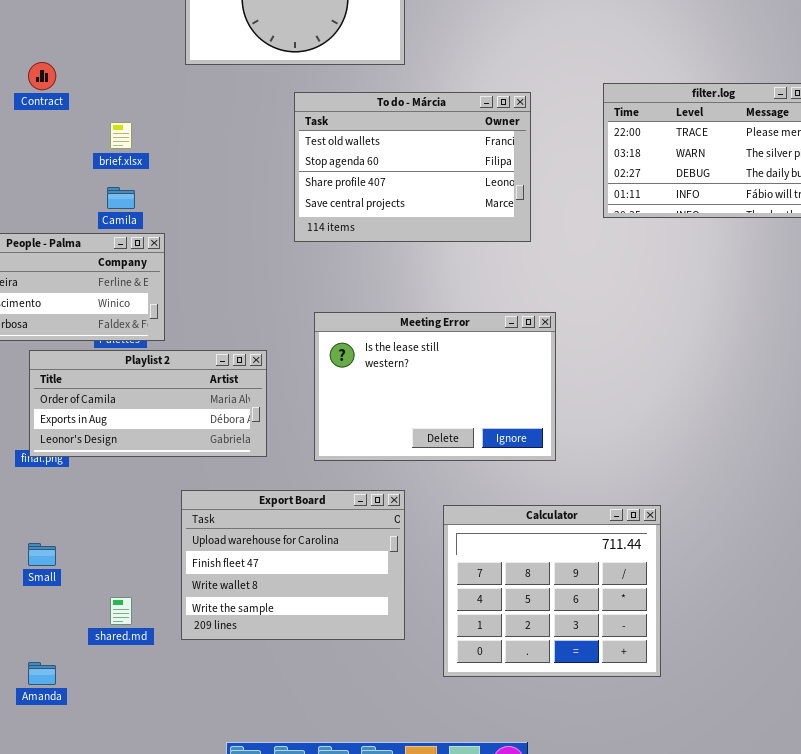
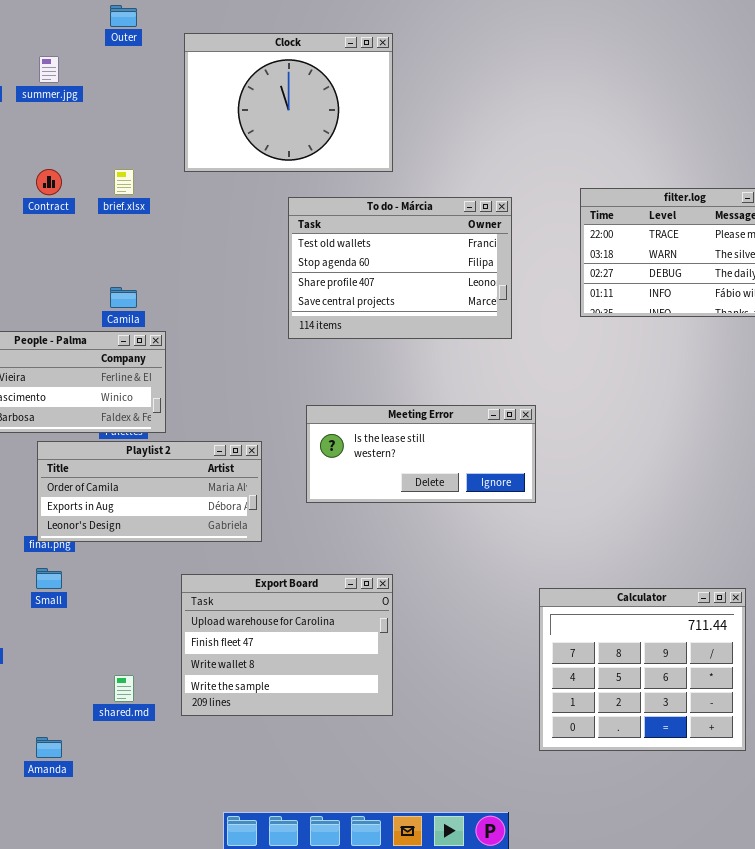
brief.xlsx: [110,122,132,149] -> [114,169,134,195], moved
Meeting Error: [314,312,556,461] -> [306,405,536,503], resized
Calculator: [443,505,661,677] -> [539,588,746,751], moved
Small: [28,543,56,566] -> [36,568,62,589], moved

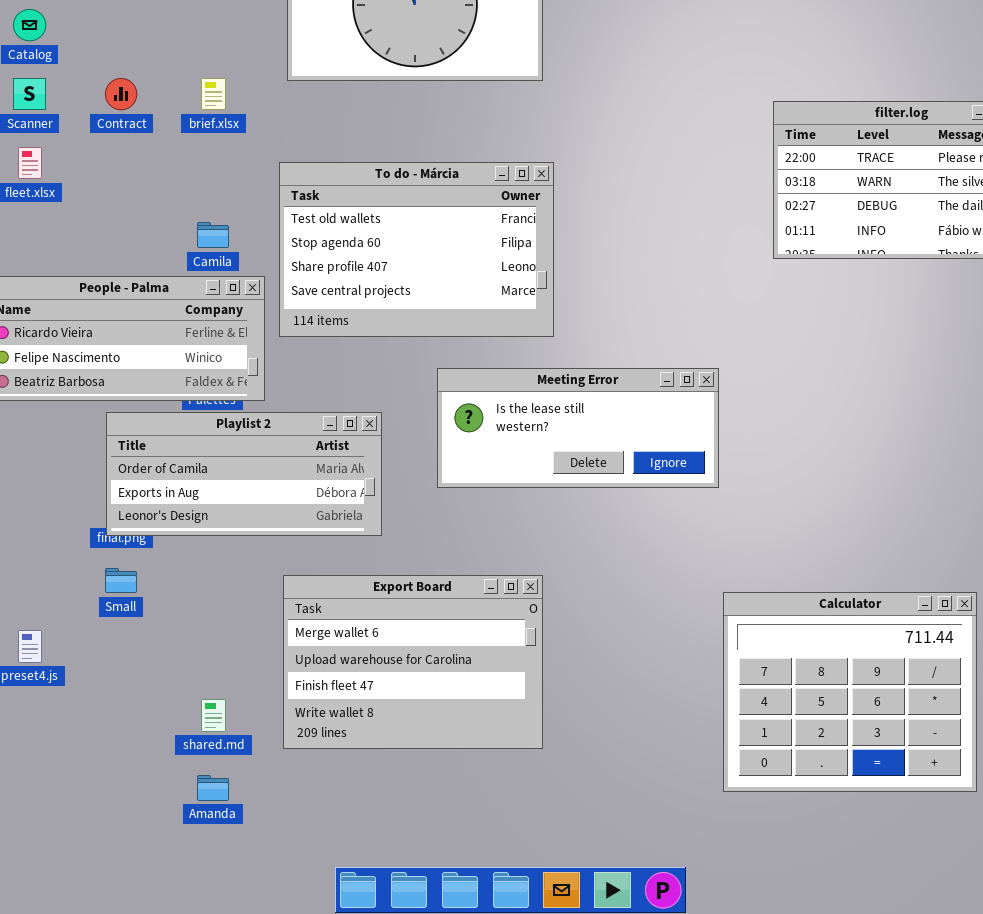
To do - Márcia: [288,197,512,339] -> [279,162,554,337], moved
Export Board: [181,574,393,716] -> [283,575,543,749], scrolled up 1 row
Amanda: [36,737,62,758] -> [197,775,229,801], moved

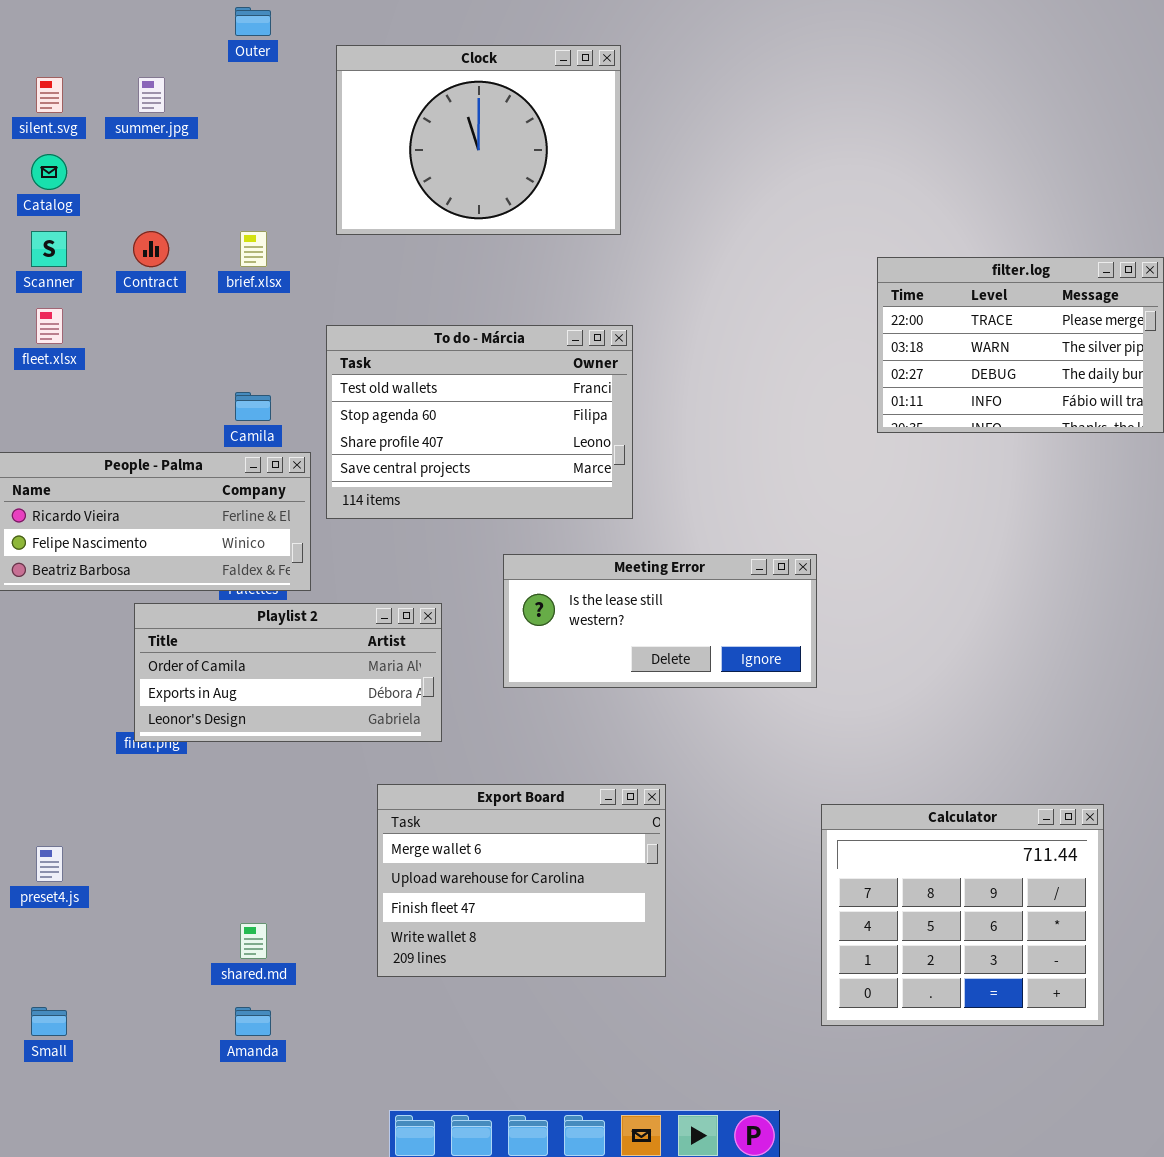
Small: [105,568,137,593] -> [31,1007,67,1036], moved
Export Board: [283,575,543,749] -> [377,784,666,977], moved

